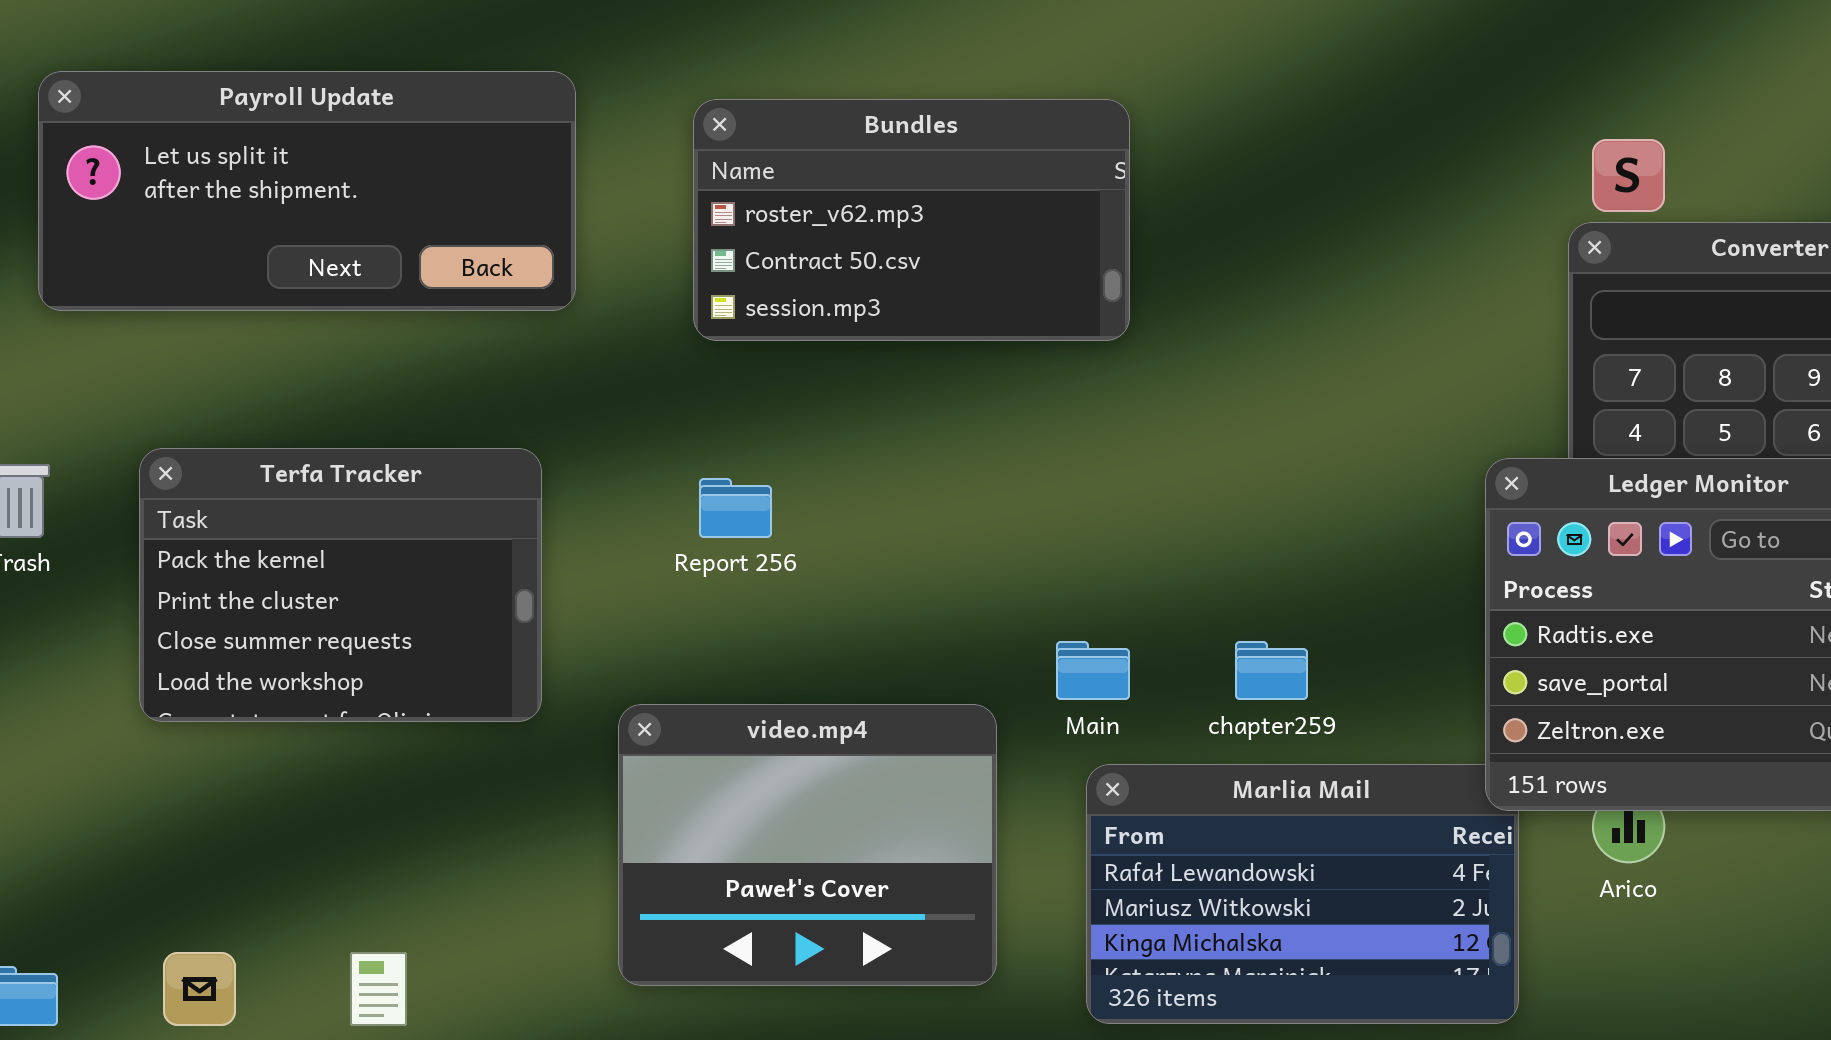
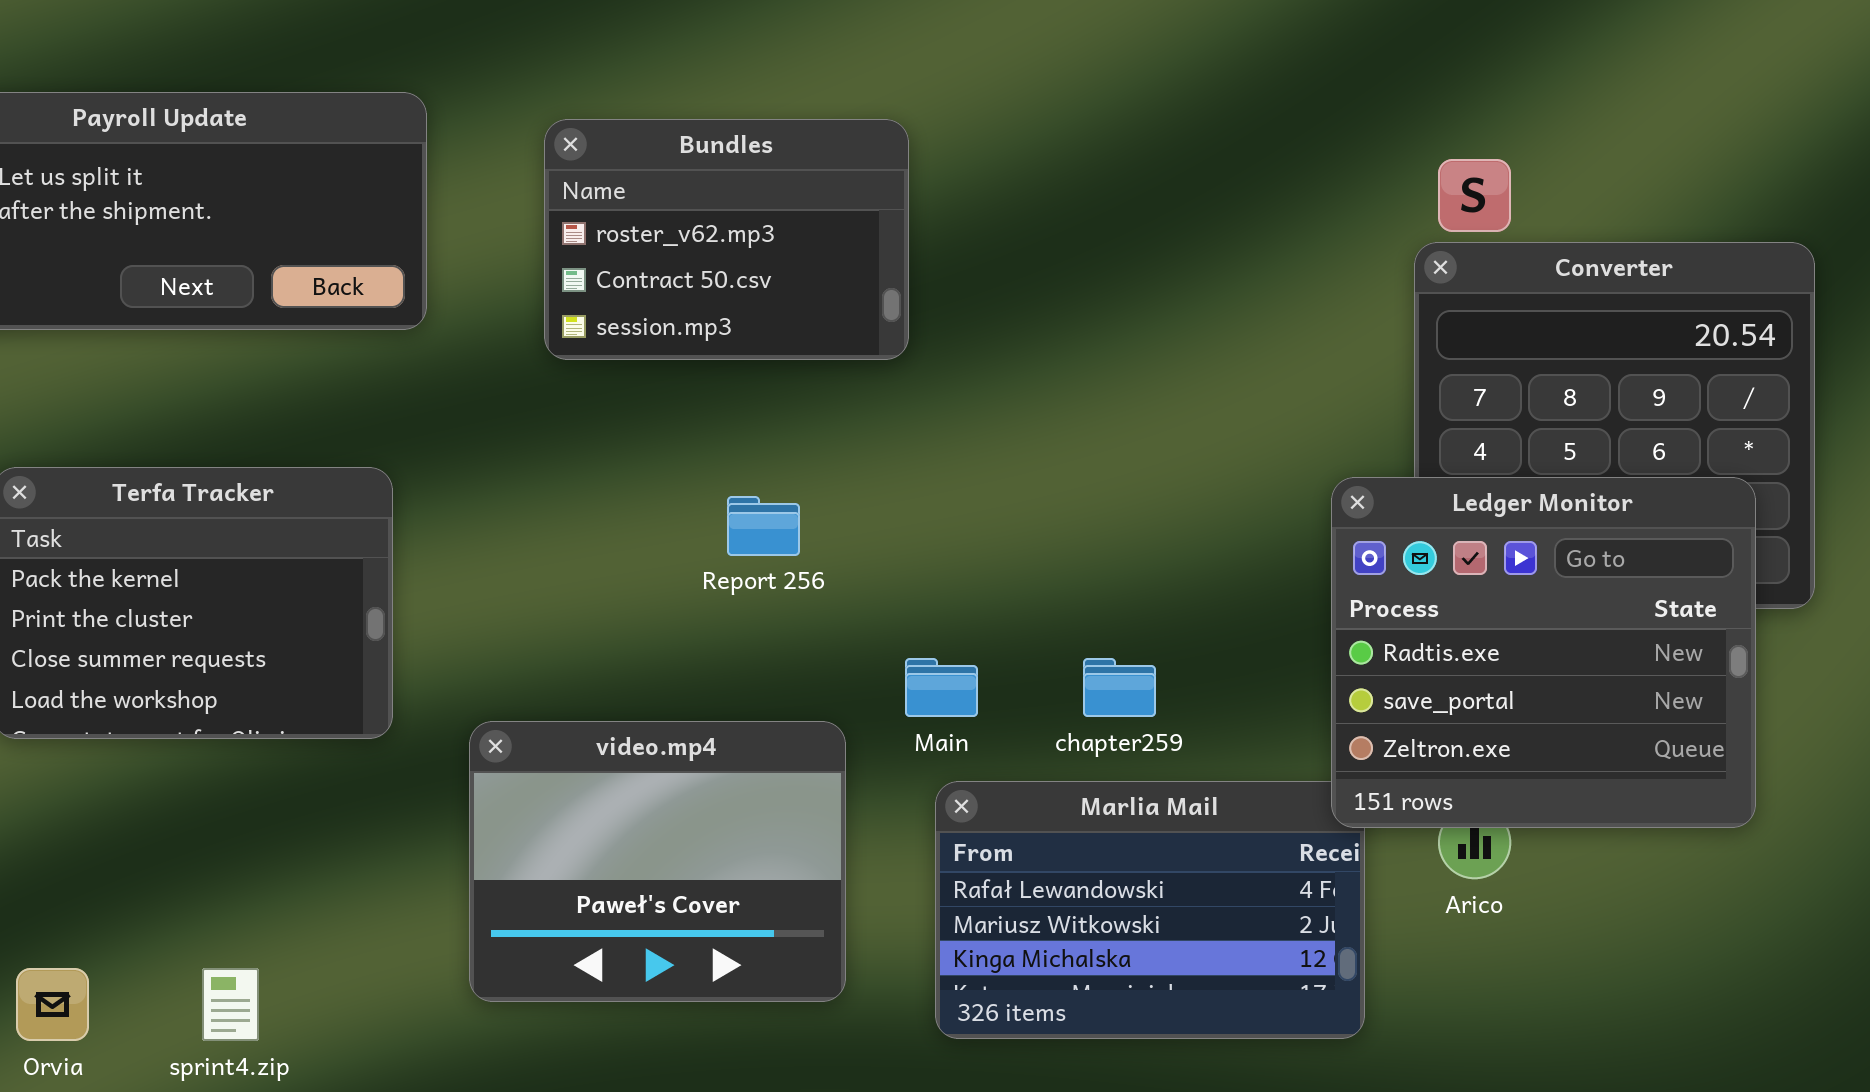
Bundles: [693,99,1130,341] -> [544,119,909,360], resized
Report 256: [699,478,772,538] -> [727,496,800,556], moved

